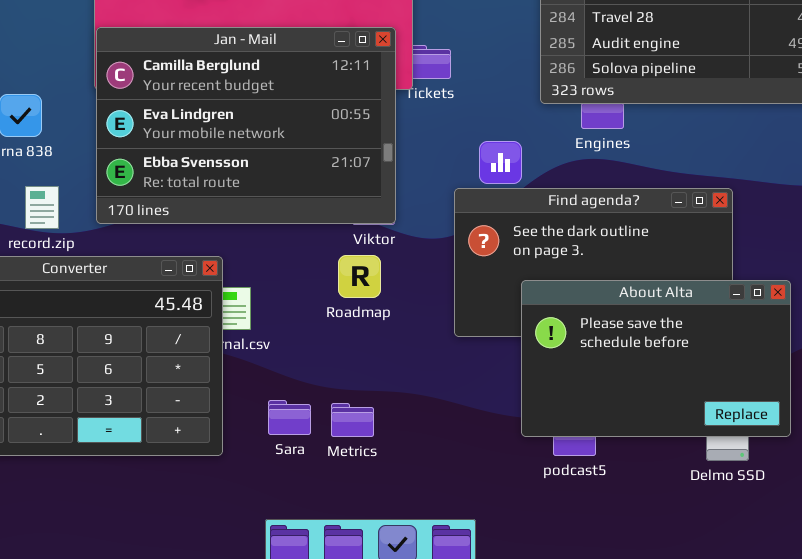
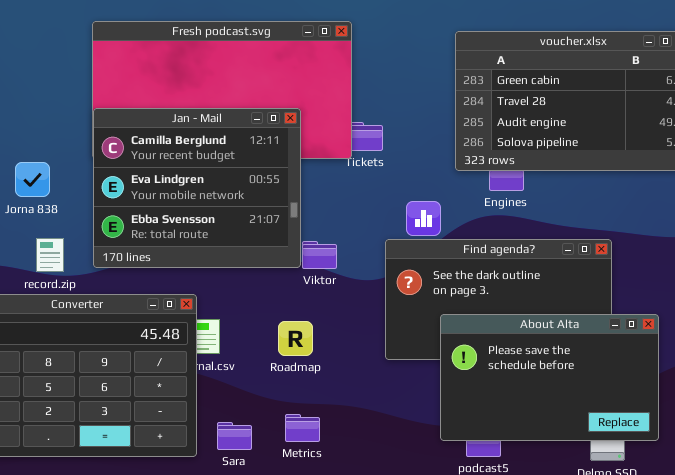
Jan - Mail: [96,27,396,224] -> [93,108,301,268], resized
Roadmap: [338,255,381,298] -> [278,321,313,356], moved
Sara: [268,400,311,435] -> [217,422,252,450], moved

